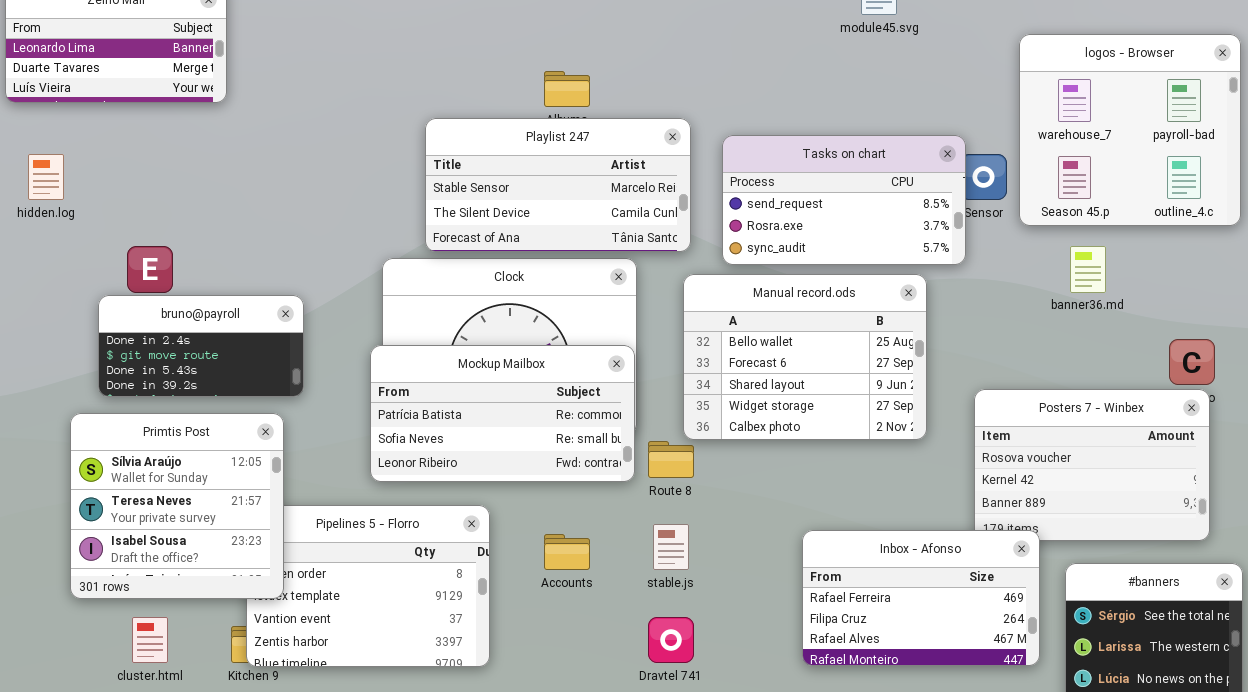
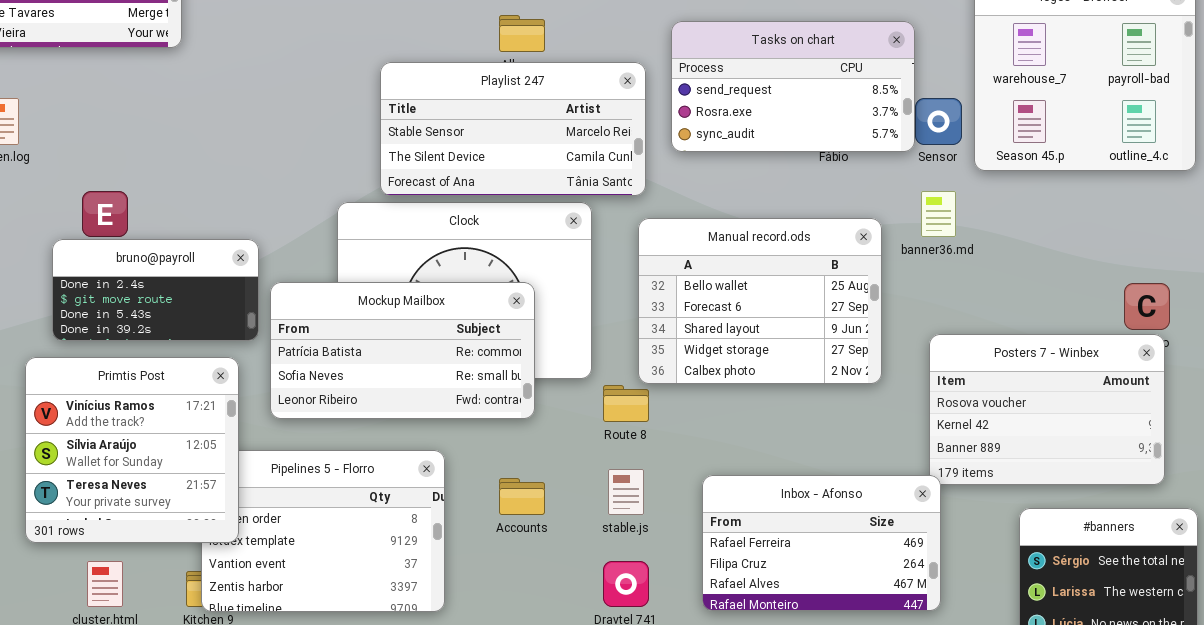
Tasks on chart: [722,135,966,265] -> [671,21,915,152], moved
banner36.md: [1070,246,1106,293] -> [921,191,956,237], moved
Mockup Mailbox: [370,345,635,482] -> [270,282,535,419], moved
Primtis Post: [70,413,284,599] -> [25,357,239,543], scrolled up 1 row
Inbox - Afonso: [802,530,1040,666] -> [702,475,941,611], moved

